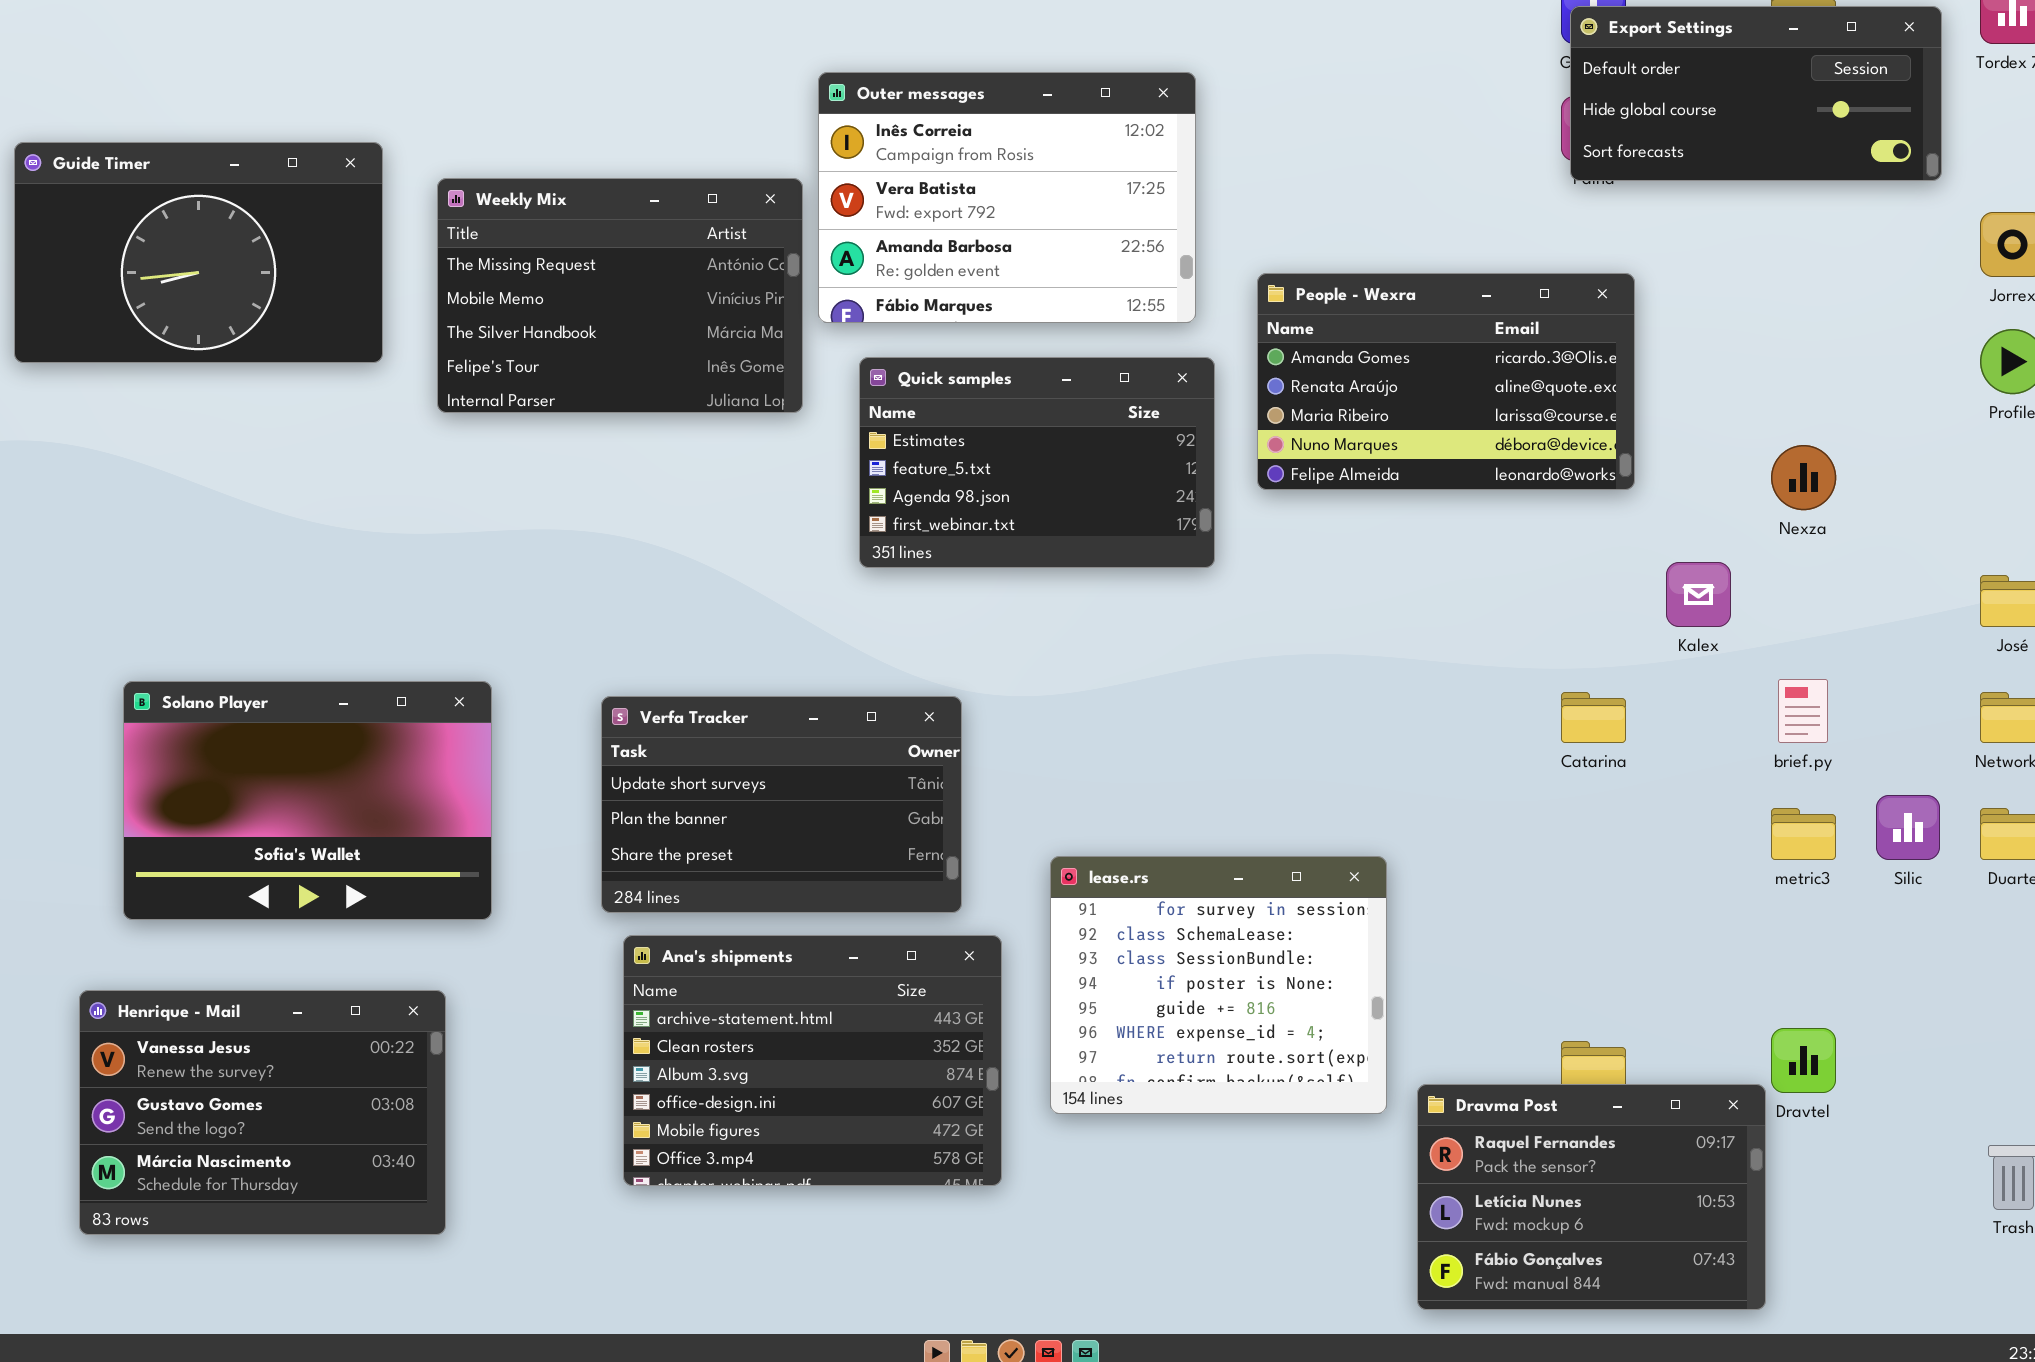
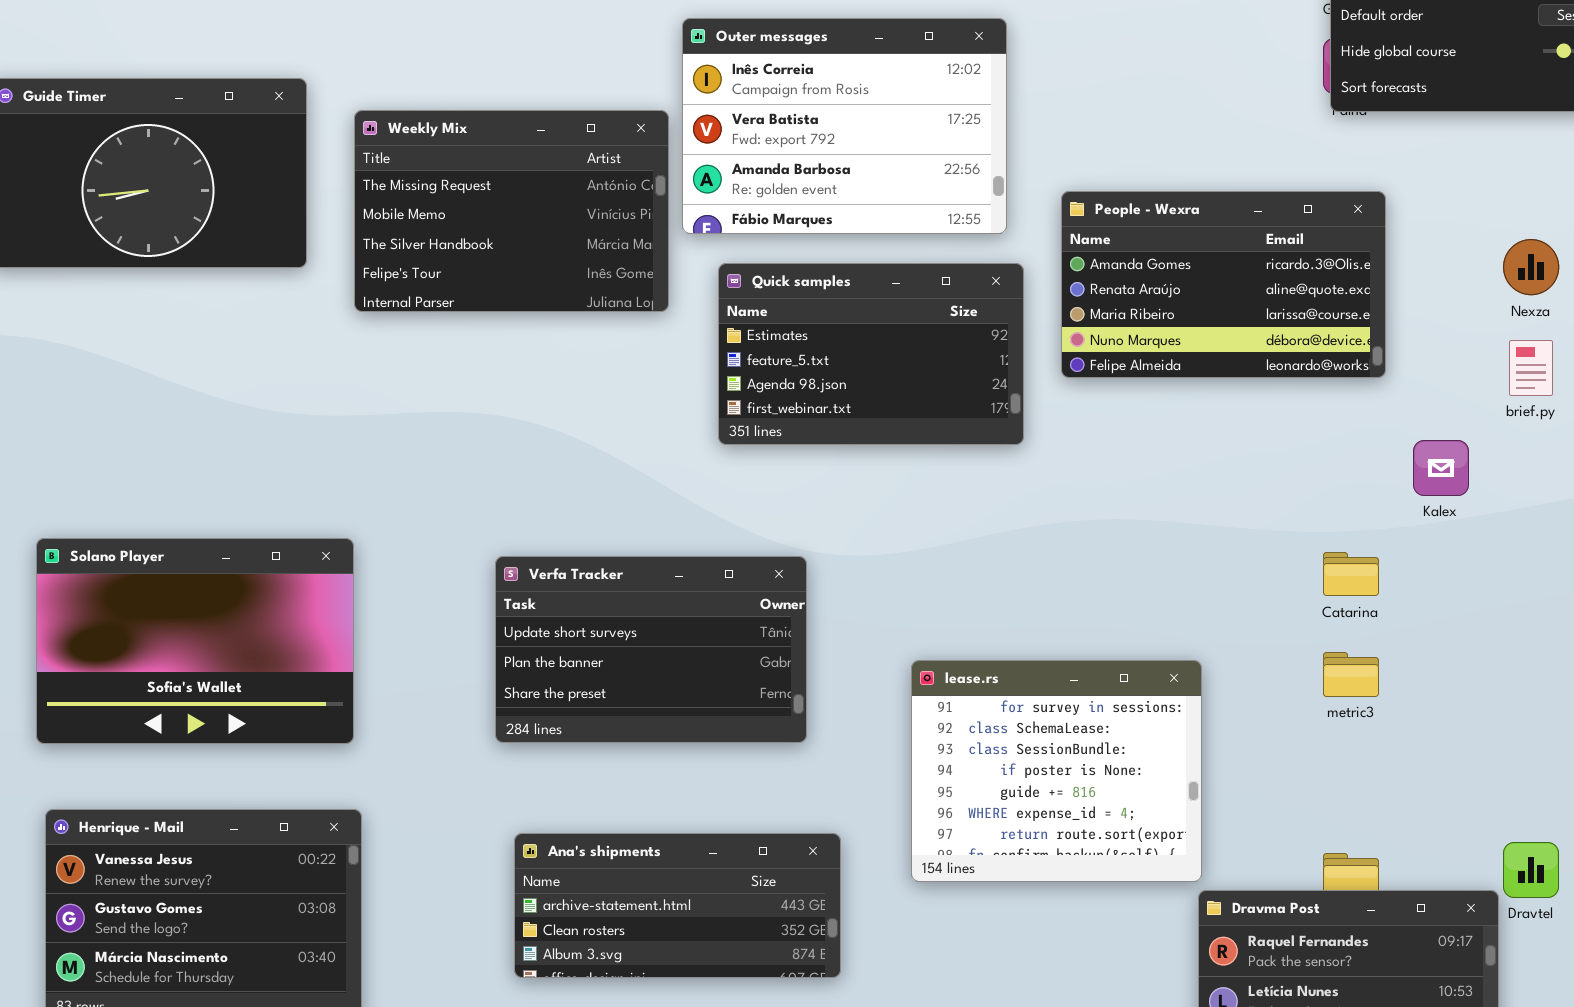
Nexza: [1771,445,1836,510] -> [1503,239,1559,295], moved
brief.py: [1778,679,1828,743] -> [1509,340,1553,396], moved
Solano Player: [123,681,492,920] -> [36,538,354,744], moved
metric3: [1771,808,1836,860] -> [1323,652,1379,697], moved
lease.rs: [1050,856,1387,1114] -> [911,660,1202,882], moved
Ana's shipments: [623,935,1002,1186] -> [514,833,841,978], resized

